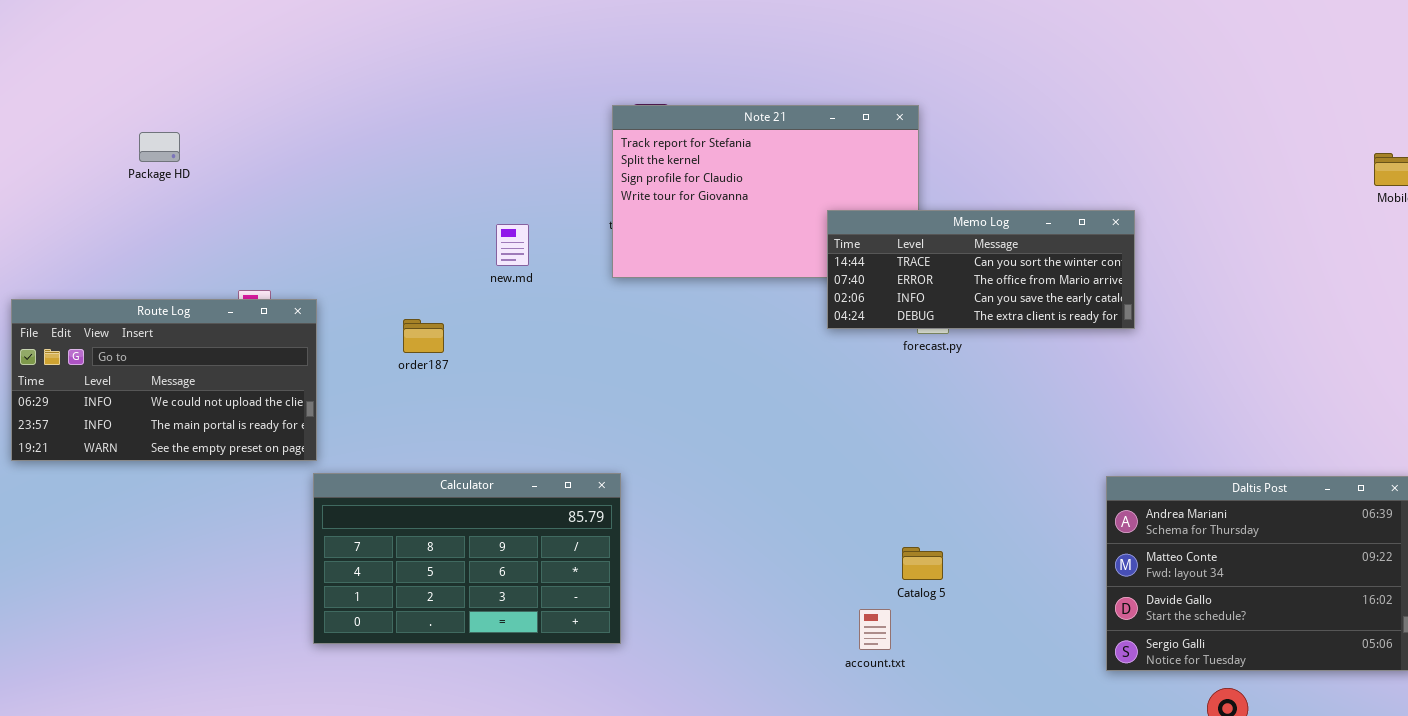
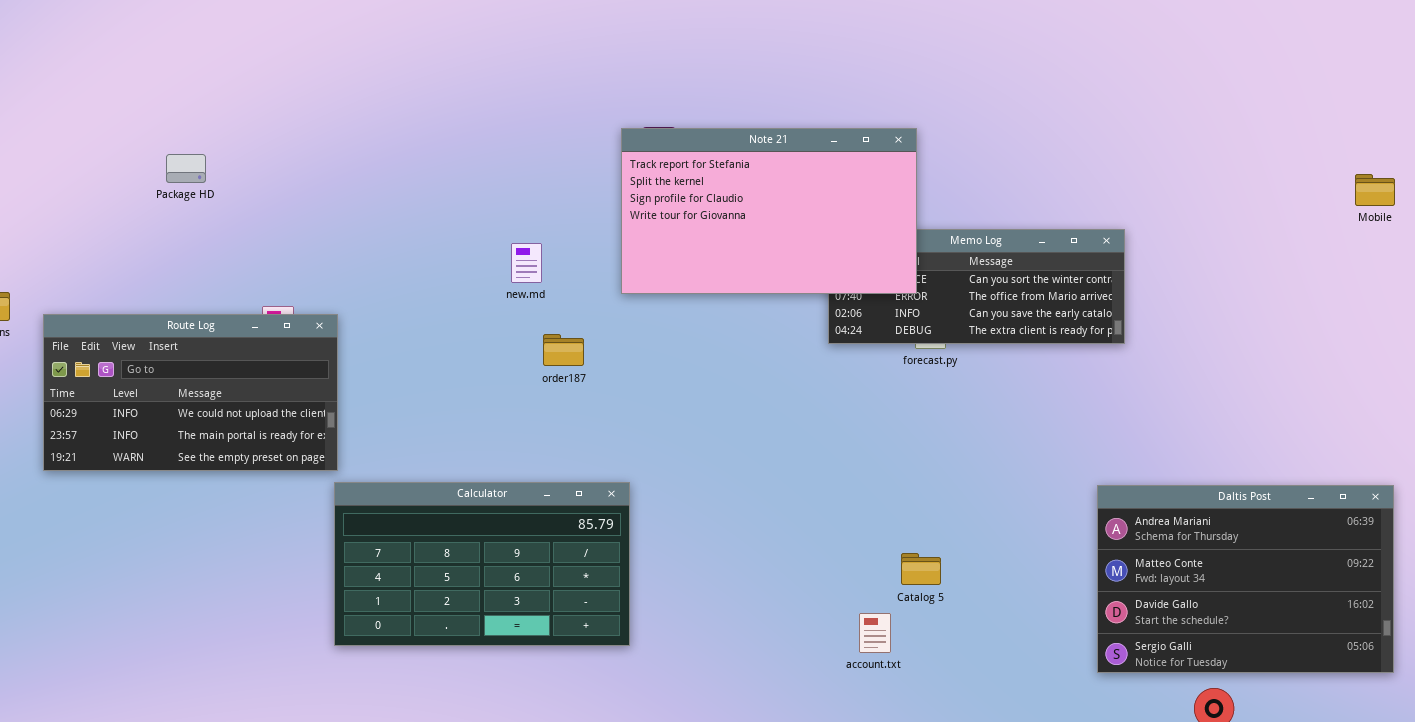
Note 21: [612,105,919,278] -> [621,128,917,294], raised
order187: [403,319,444,353] -> [543,334,584,366], moved

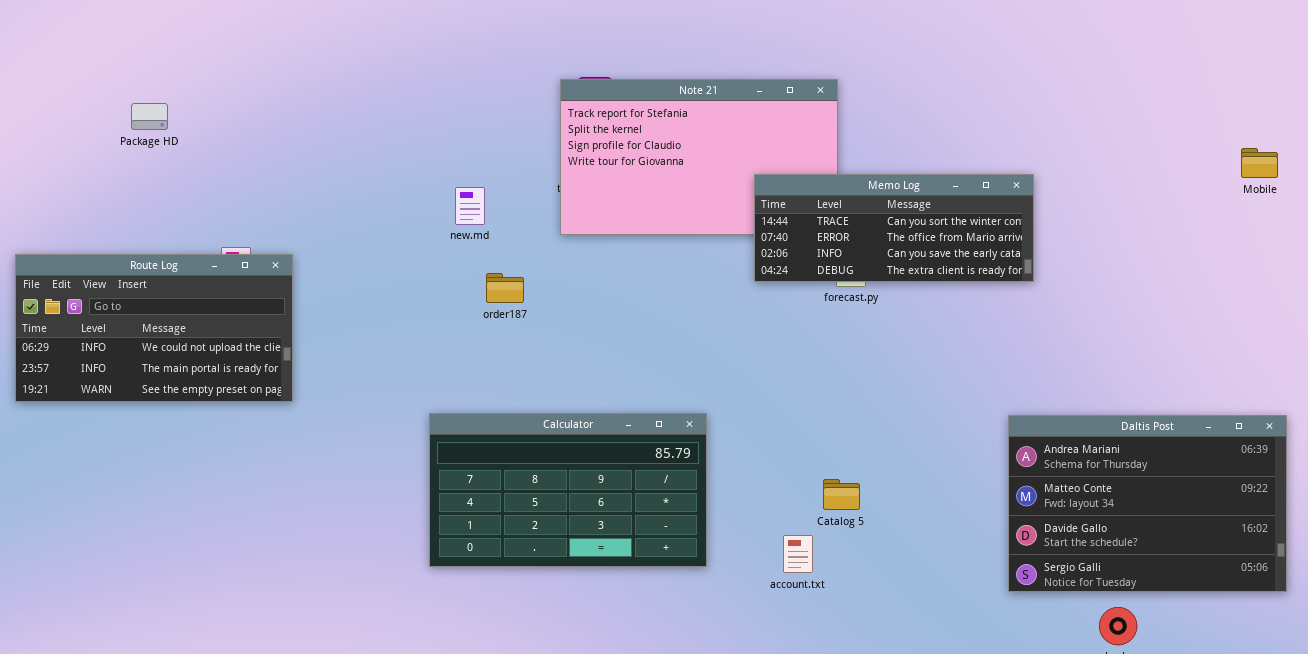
Mobile: [1355,174,1395,206] -> [1241,148,1278,178], moved
Memo Log: [828,229,1125,344] -> [754,174,1034,282], raised
Calculator: [334,482,630,646] -> [429,413,707,567], moved

